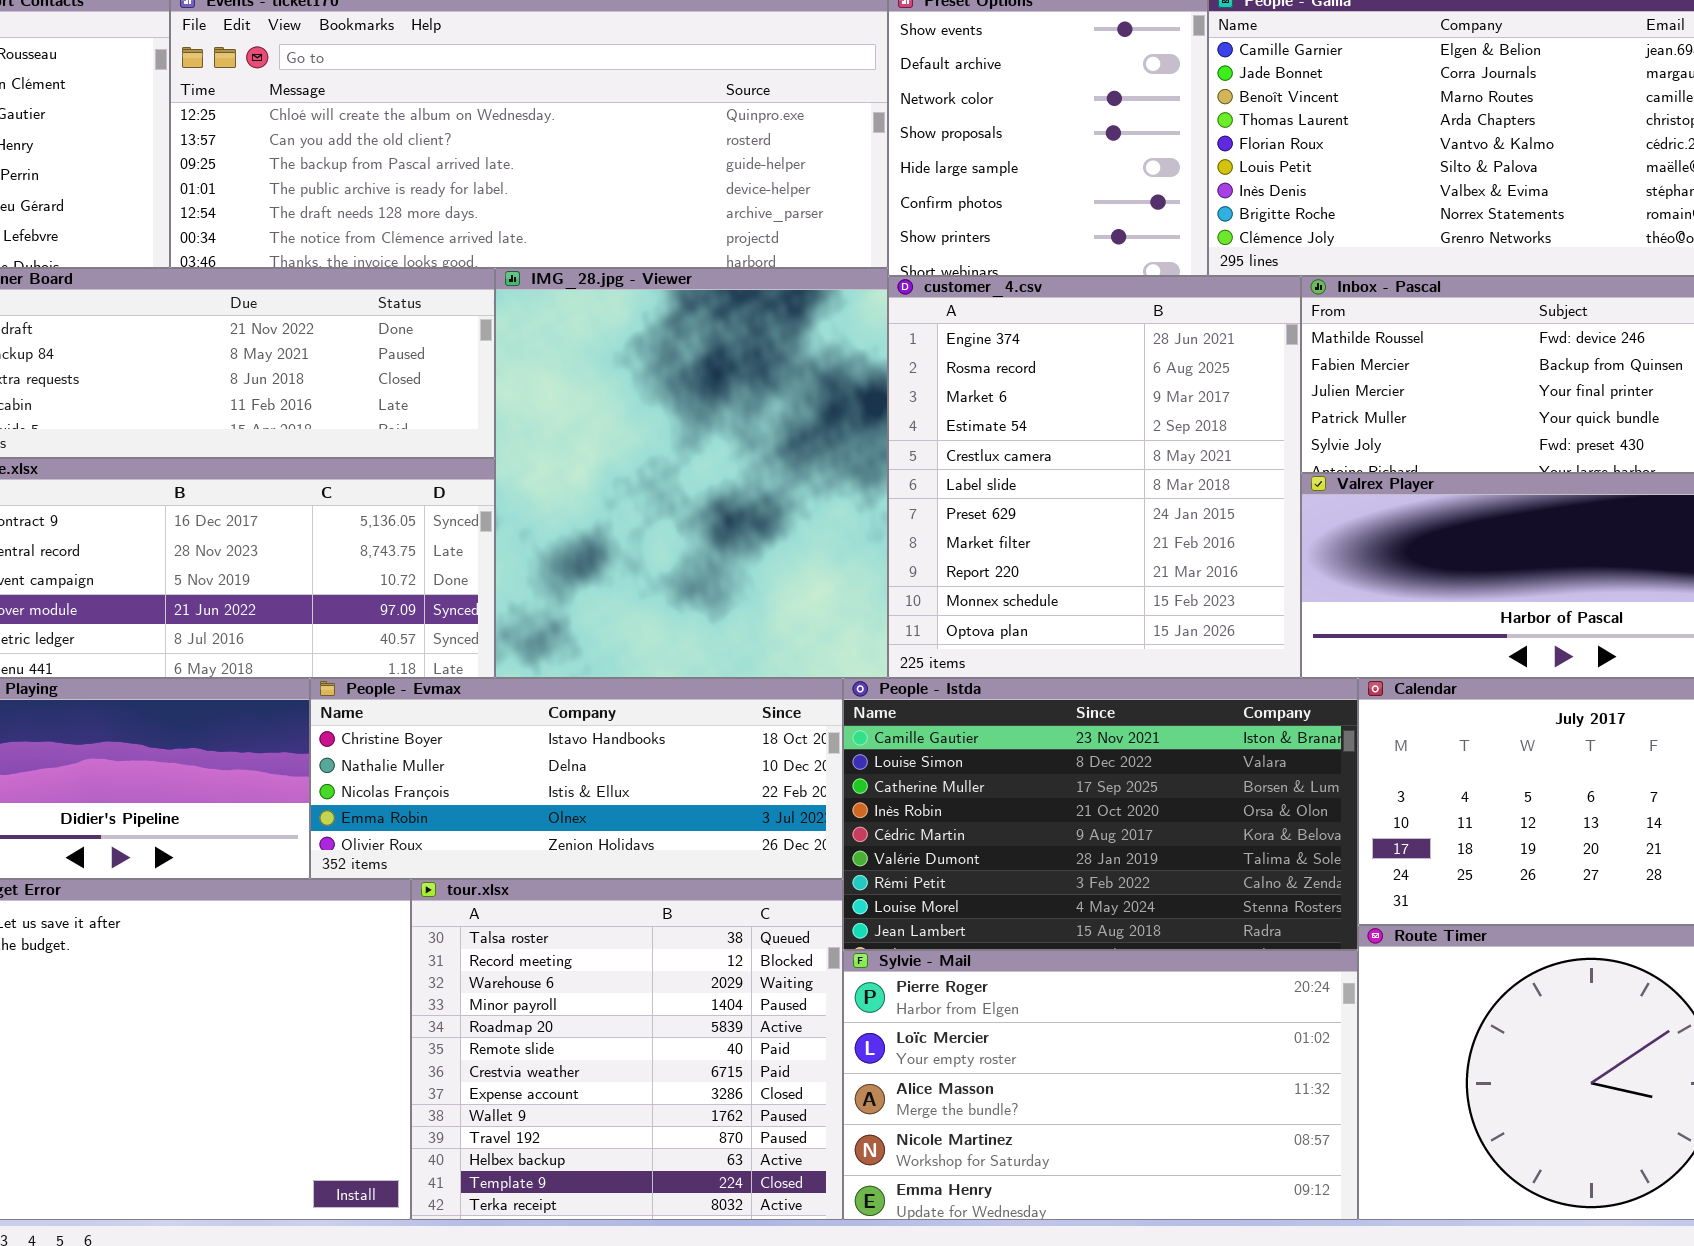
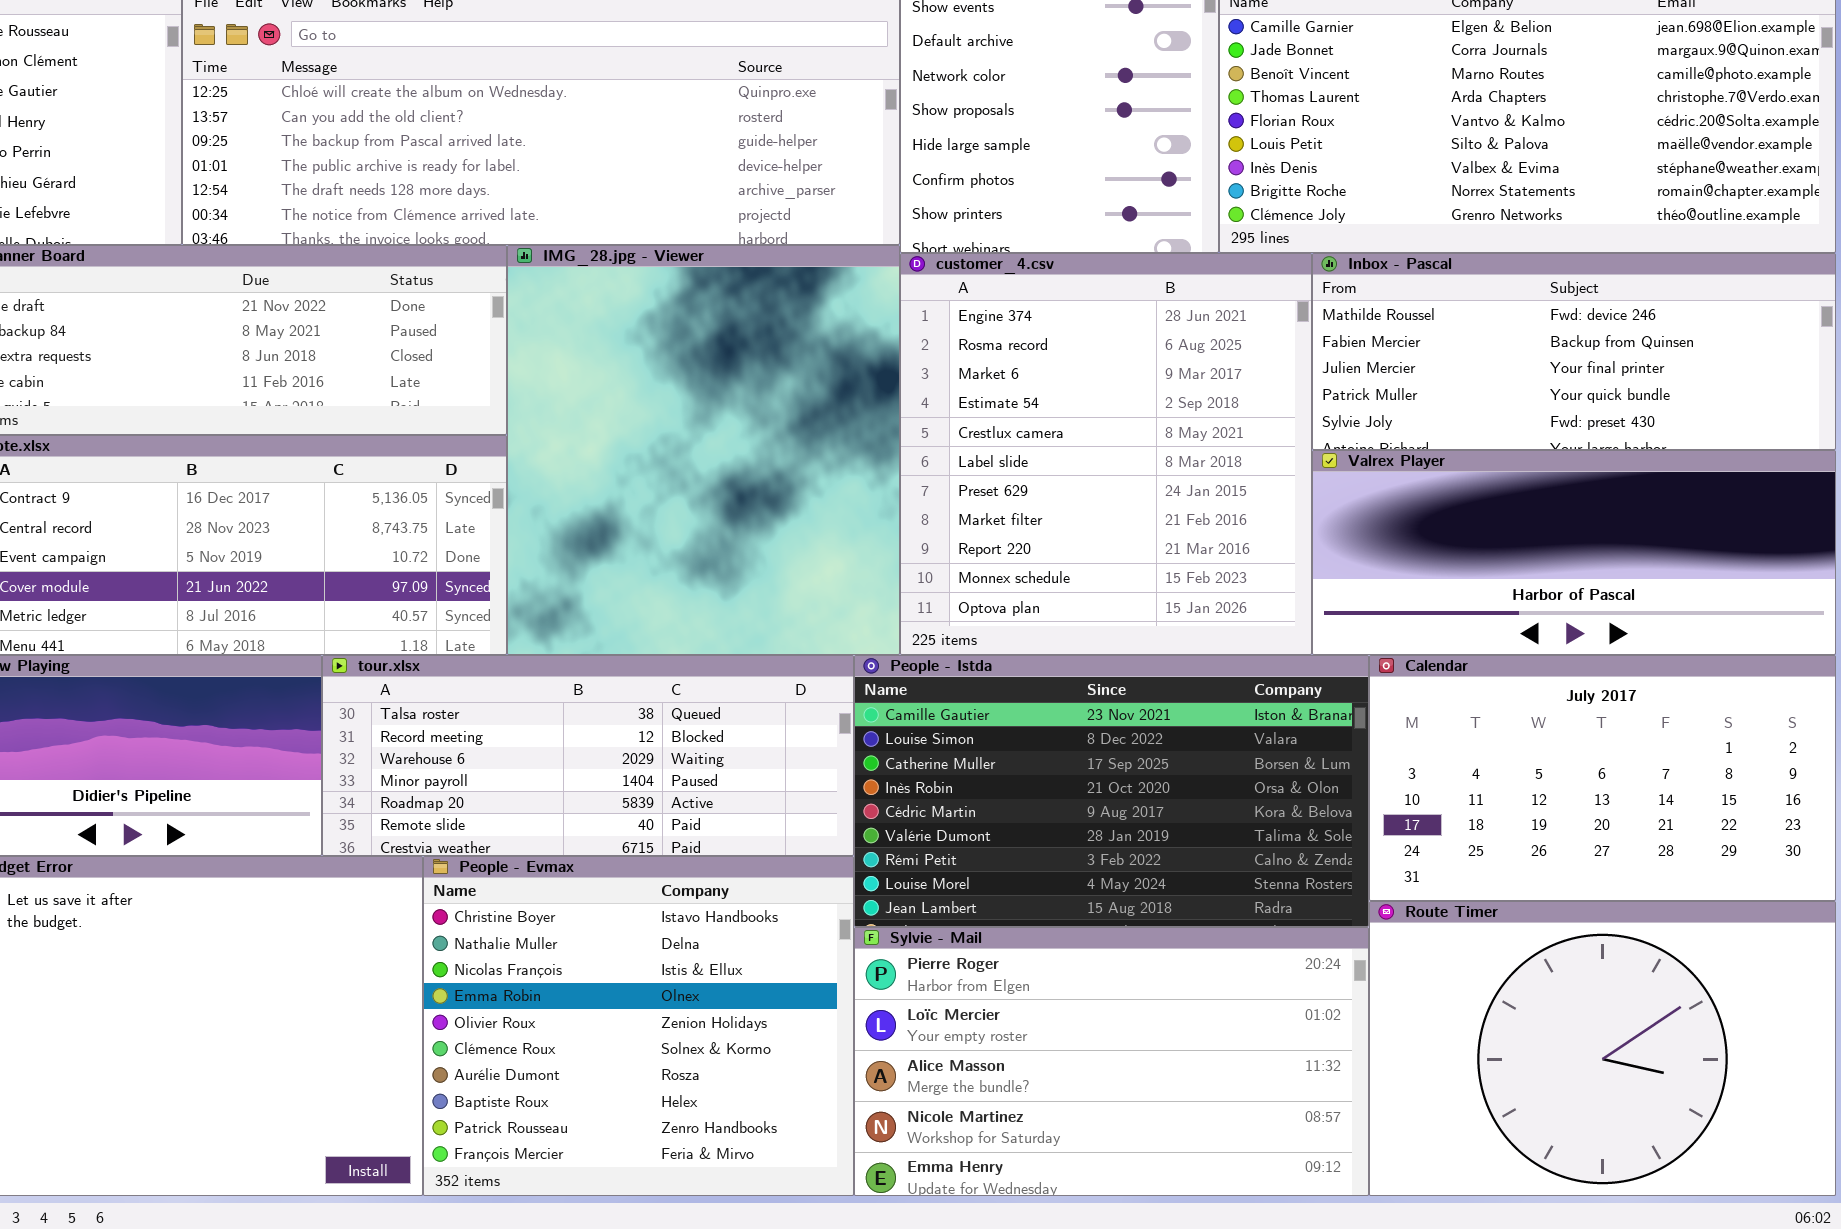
People - Evmax: [310,678,843,879] -> [423,856,854,1196], moved, resized
tour.xlsx: [411,879,843,1220] -> [322,655,854,856], moved, resized

